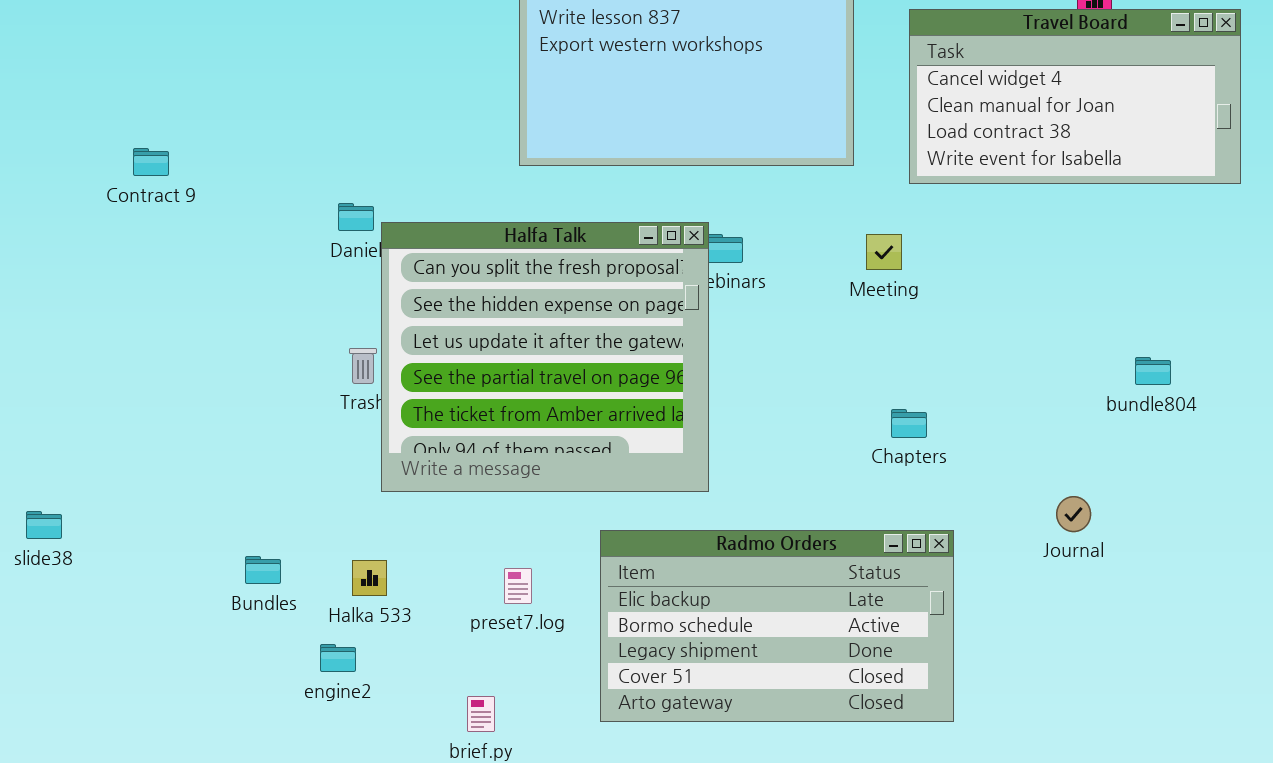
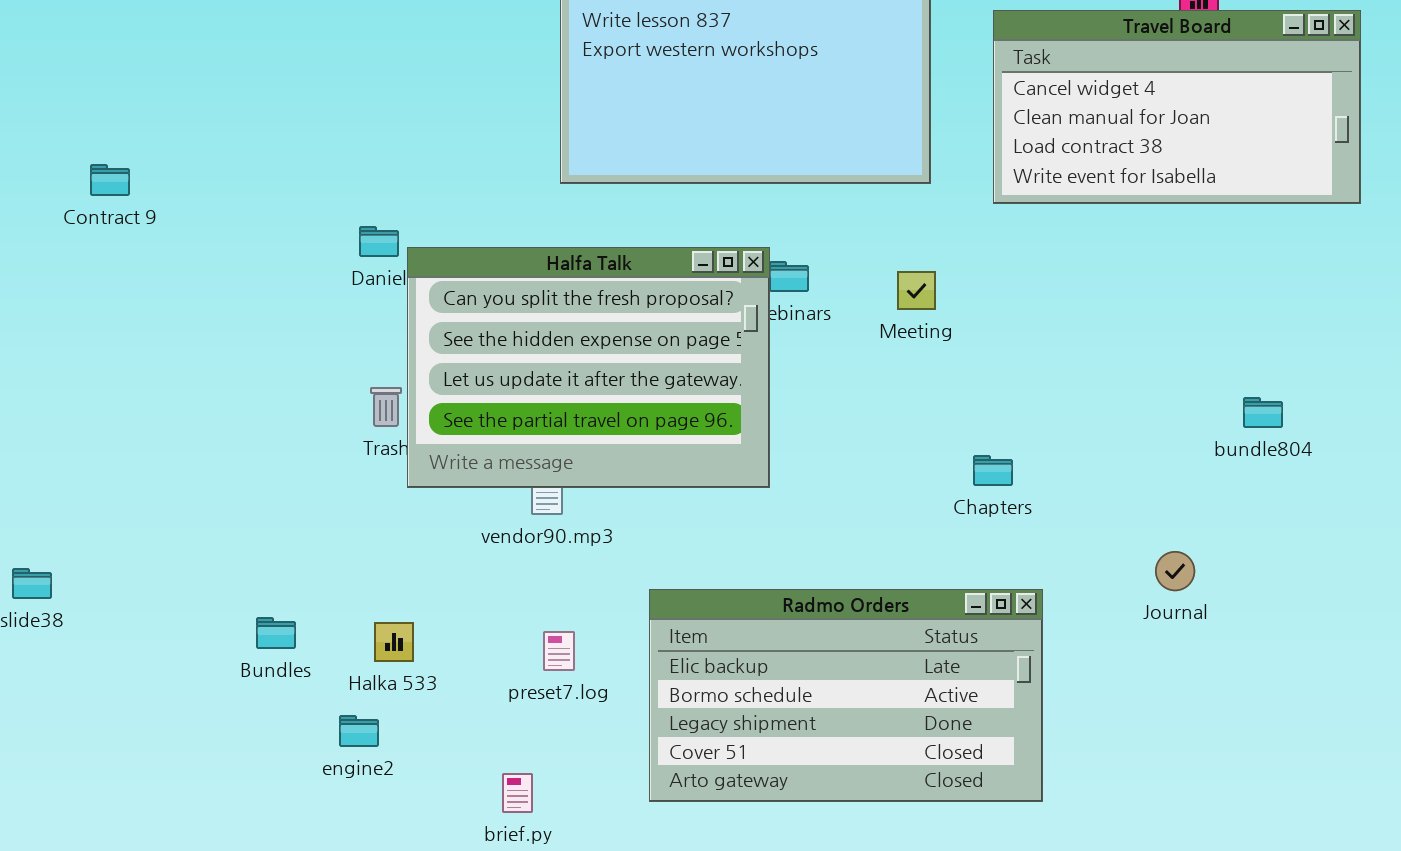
Contract 9: [133,148,169,176] -> [90,164,130,196], moved
Halfa Talk: [381,222,709,492] -> [407,247,770,488], resized
Meeting: [866,234,902,270] -> [897,271,936,310], moved

